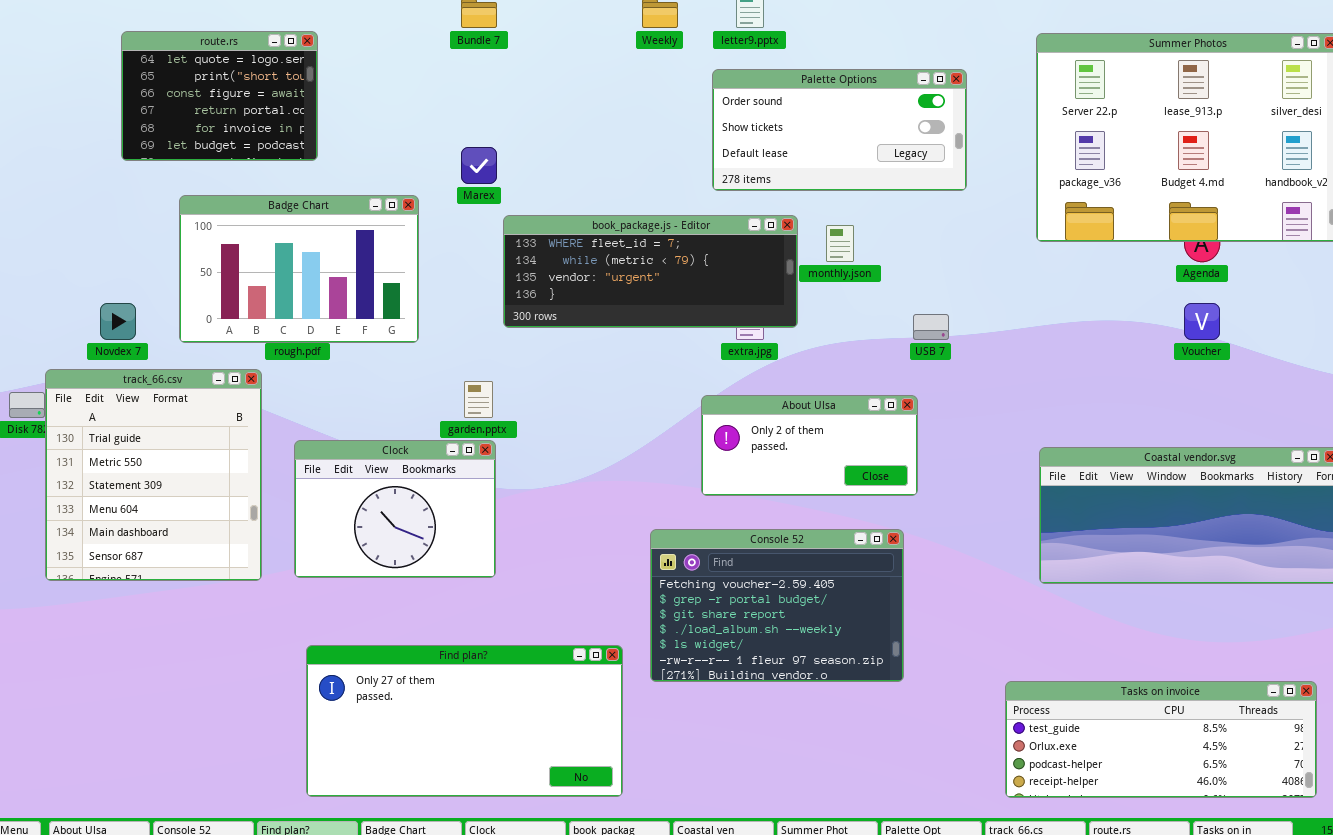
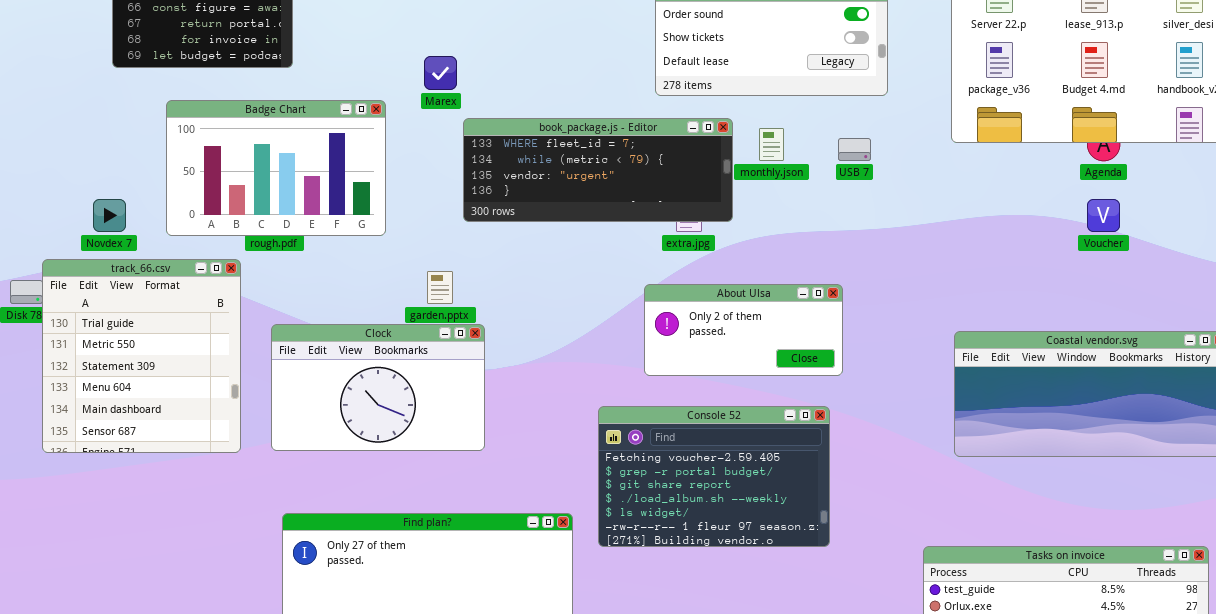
USB 7: [913,314,949,340] -> [838,138,871,161], moved
Clock: [294,440,496,578] -> [271,324,485,451], resized

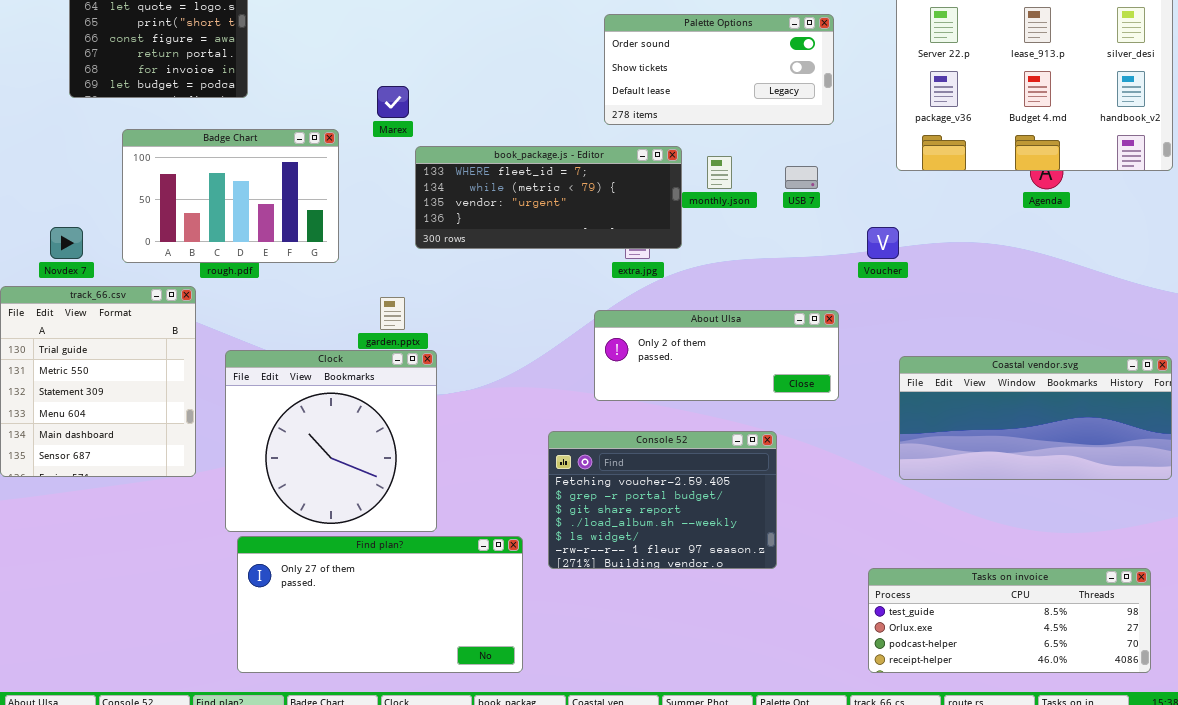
Voucher: [1087,199,1120,232] -> [867,227,899,259], moved
About Ulsa: [644,284,843,376] -> [594,310,839,401], resized
Clock: [271,324,485,451] -> [225,350,437,532], resized

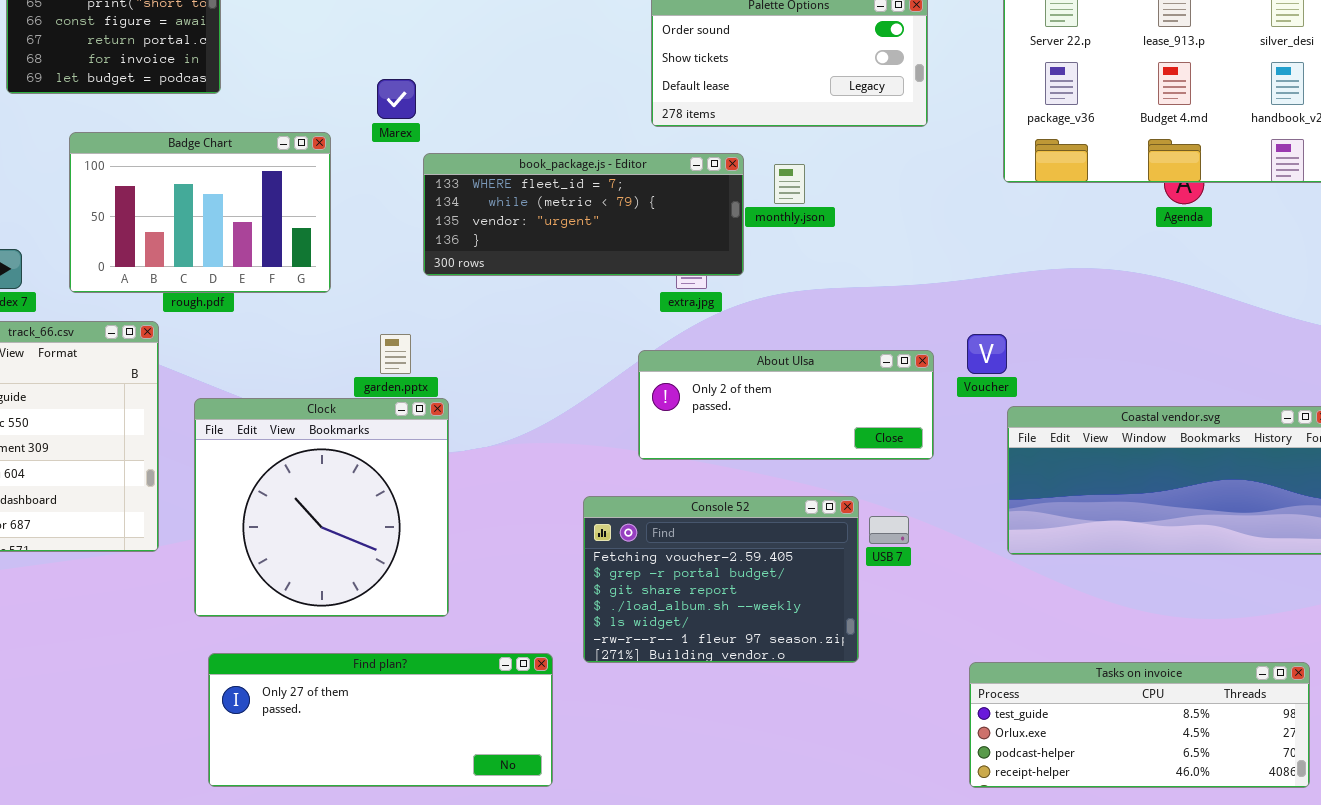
USB 7: [785,166,818,189] -> [869,516,909,544], moved
Voucher: [867,227,899,259] -> [967,334,1007,374], moved
Find plan?: [237,536,523,673] -> [208,653,553,787], resized

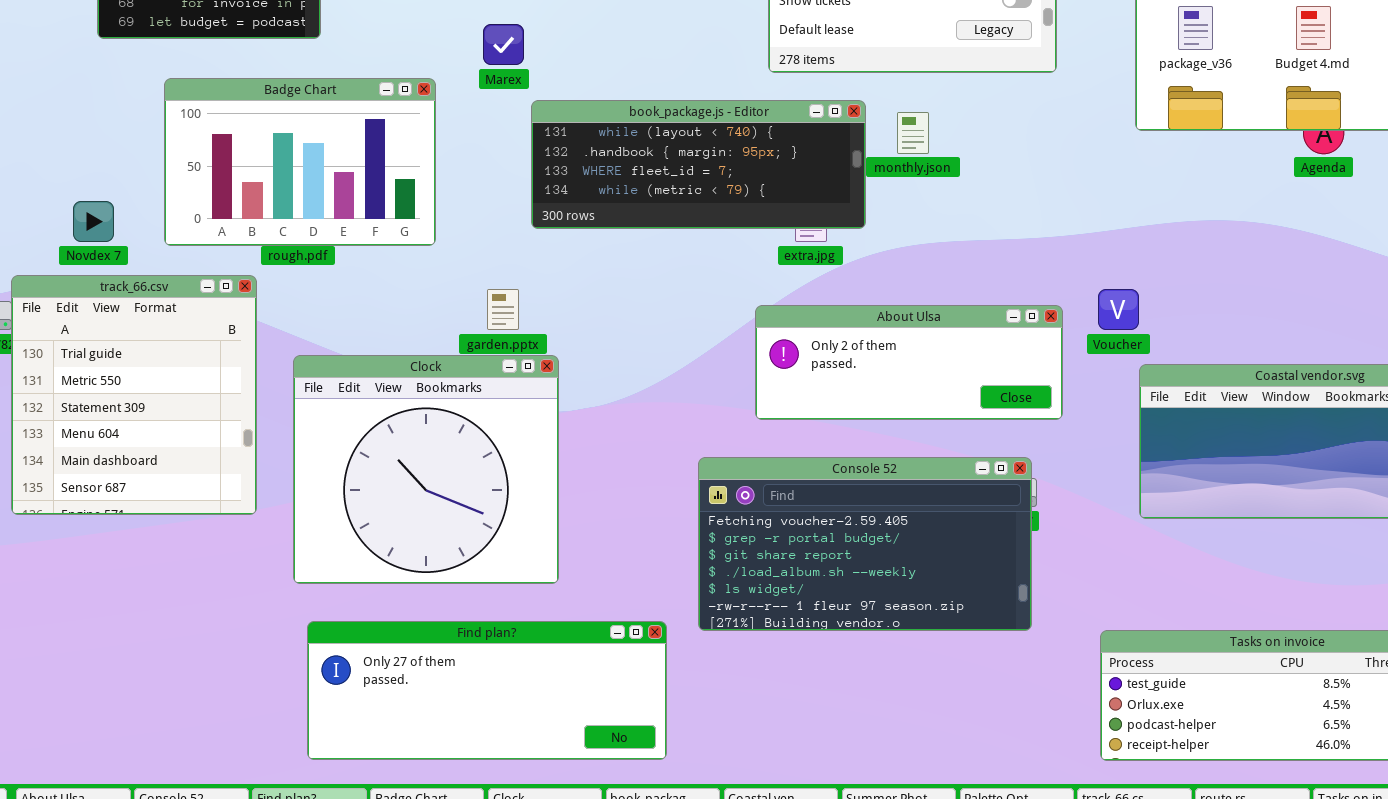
book_package.js - Editor: [423,153,744,276] -> [531,100,866,229], scrolled up 2 rows
Console 52: [583,496,859,663] -> [698,457,1032,631], resized

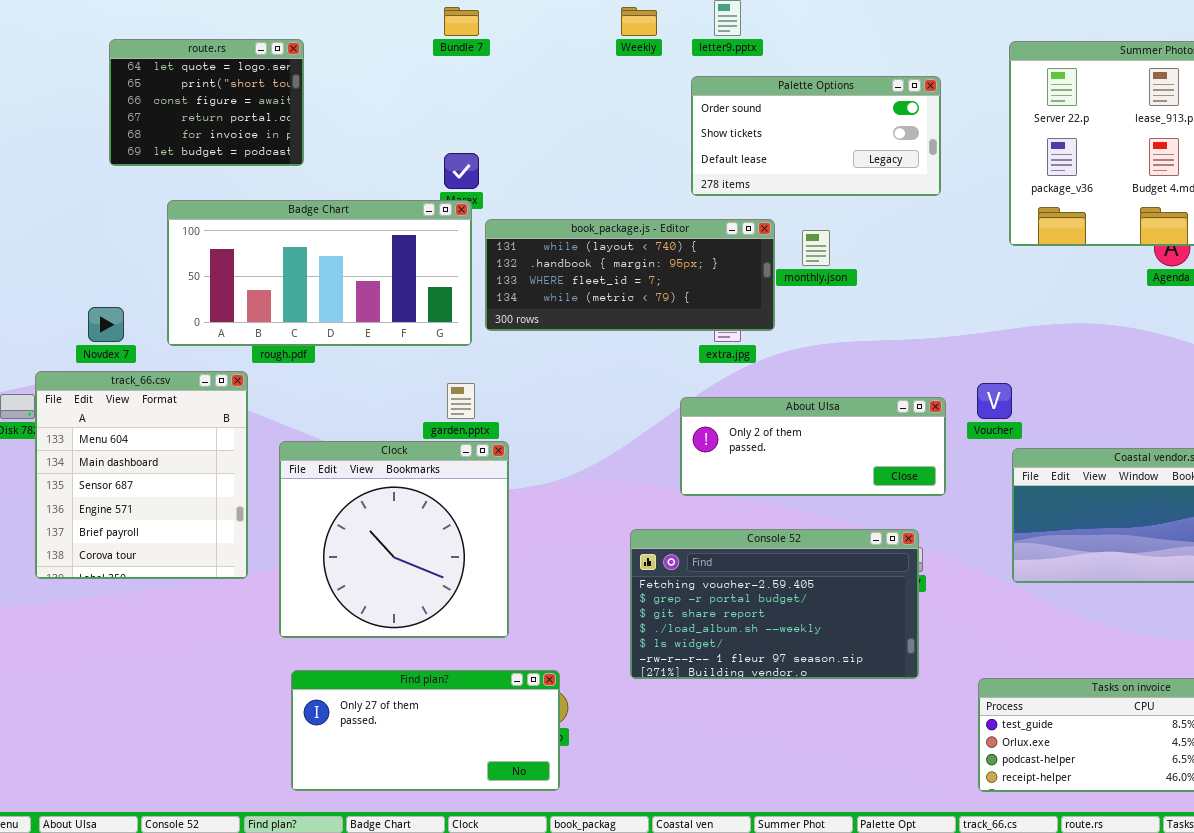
Badge Chart: [164,78,436,246] -> [167,200,472,346], resized
track_66.csv: [11,275,257,515] -> [35,371,248,579], scrolled down 3 rows
Find plan?: [307,621,667,760] -> [291,670,560,791], resized

